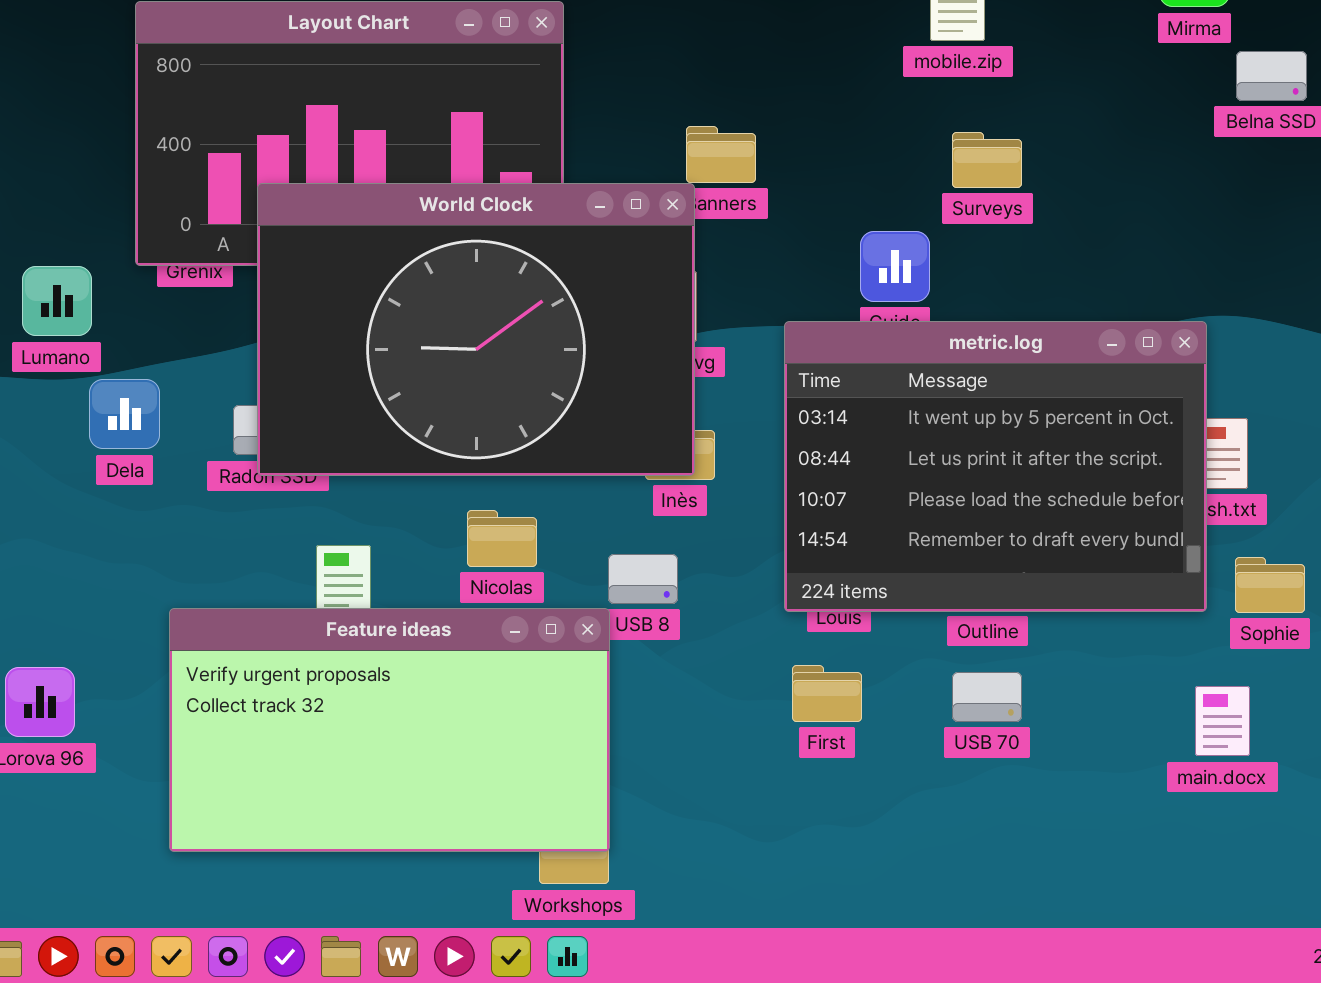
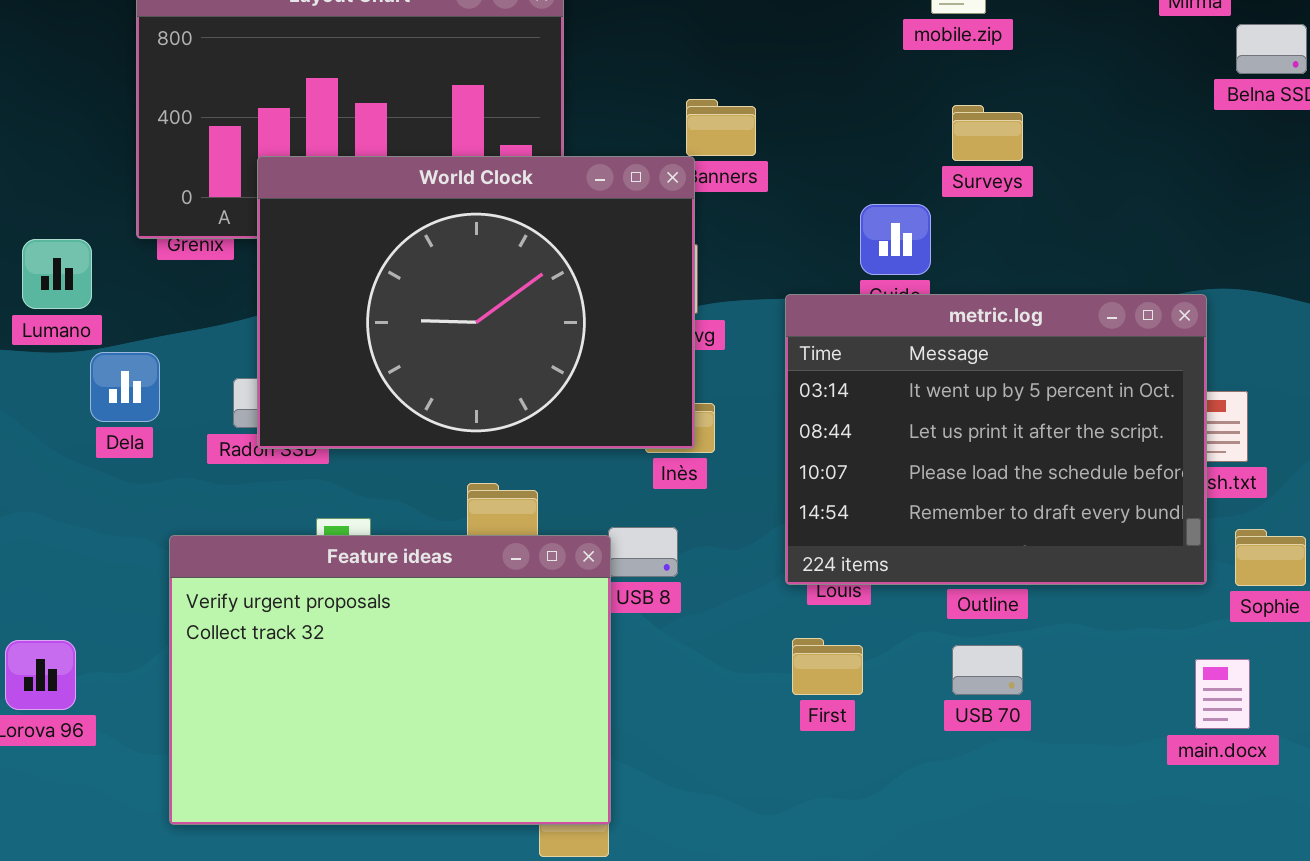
Feature ideas: [169,608,610,852] -> [169,535,611,825], resized

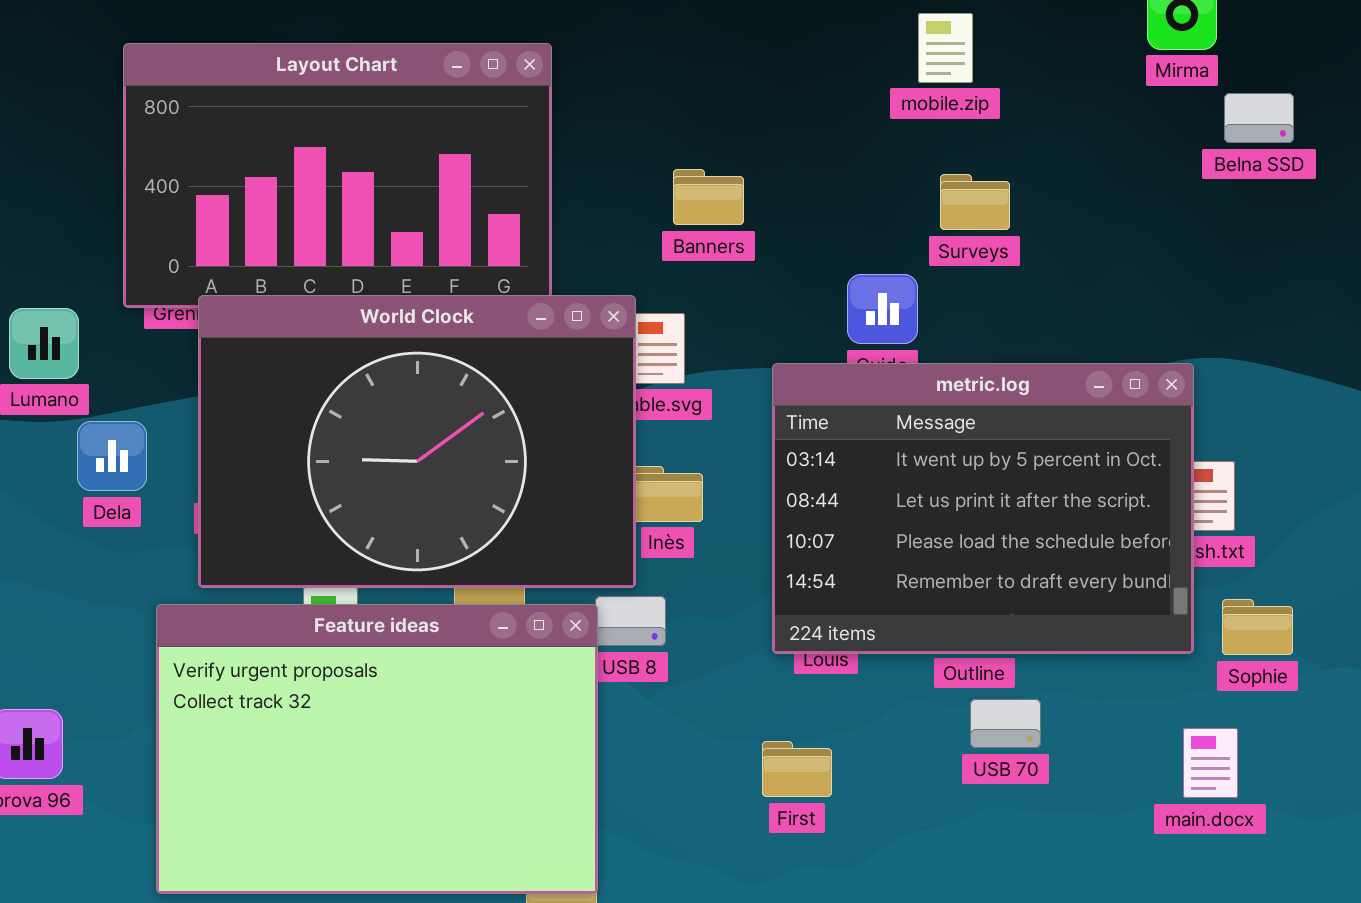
World Clock: [257,156,695,449] -> [198,295,636,588], moved
First: [792,638,863,695] -> [762,741,832,797], moved
USB 70: [952,645,1023,695] -> [970,699,1041,748], moved

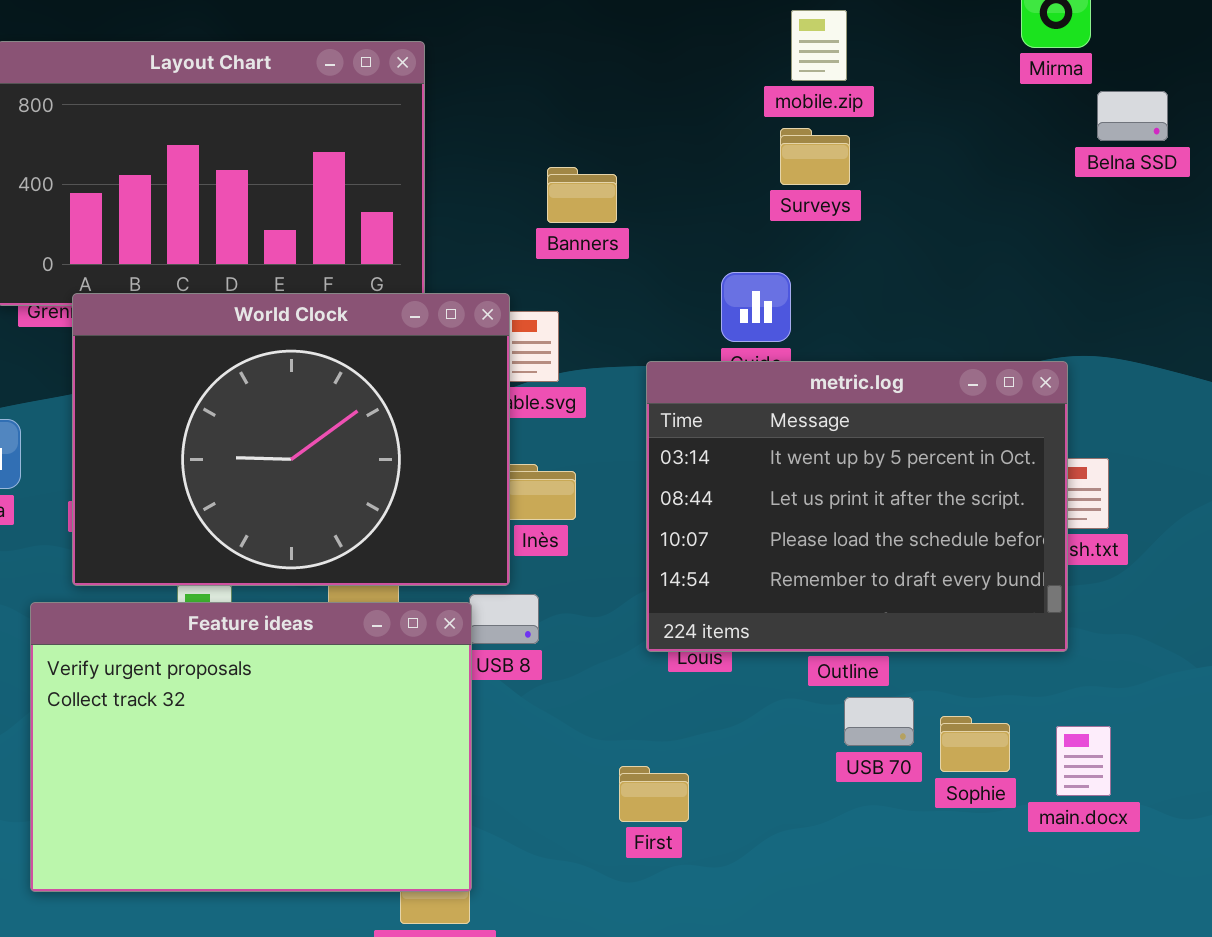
Surveys: [940,174,1010,230] -> [780,128,850,185], moved
Sophie: [1222,599,1293,655] -> [940,716,1010,772], moved
First: [762,741,832,797] -> [619,766,689,822], moved

